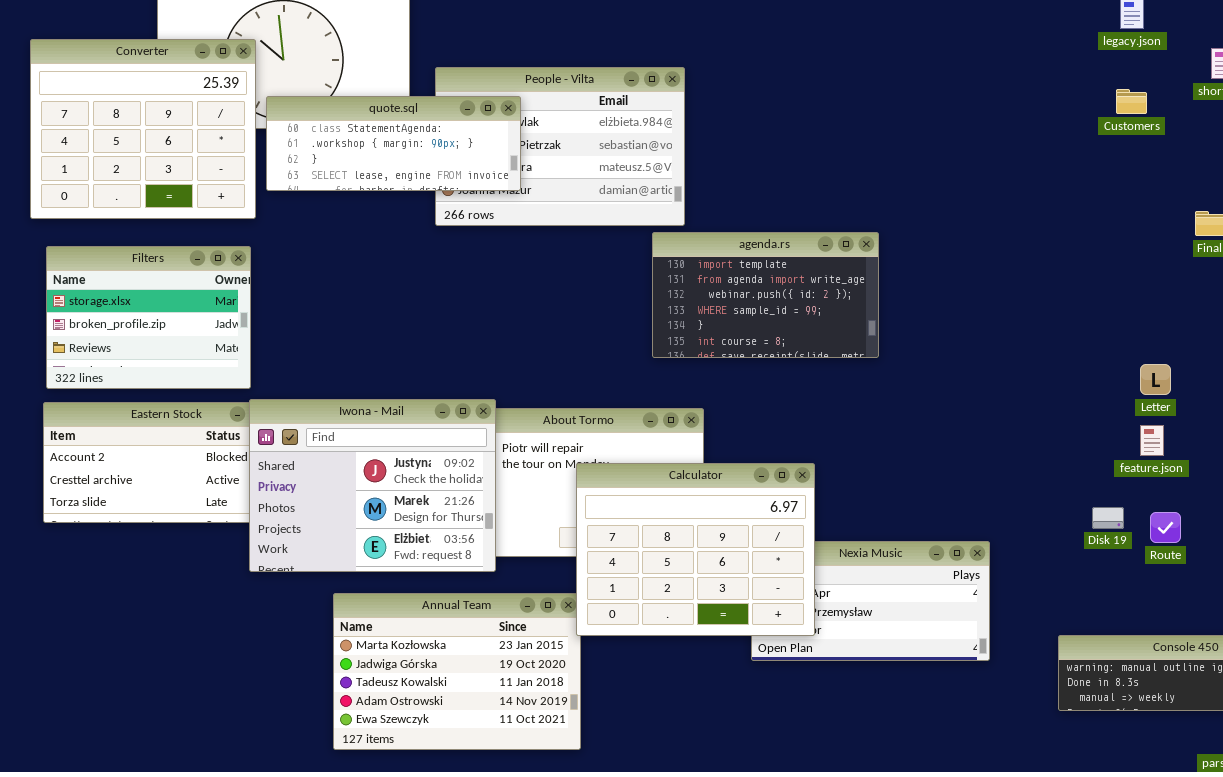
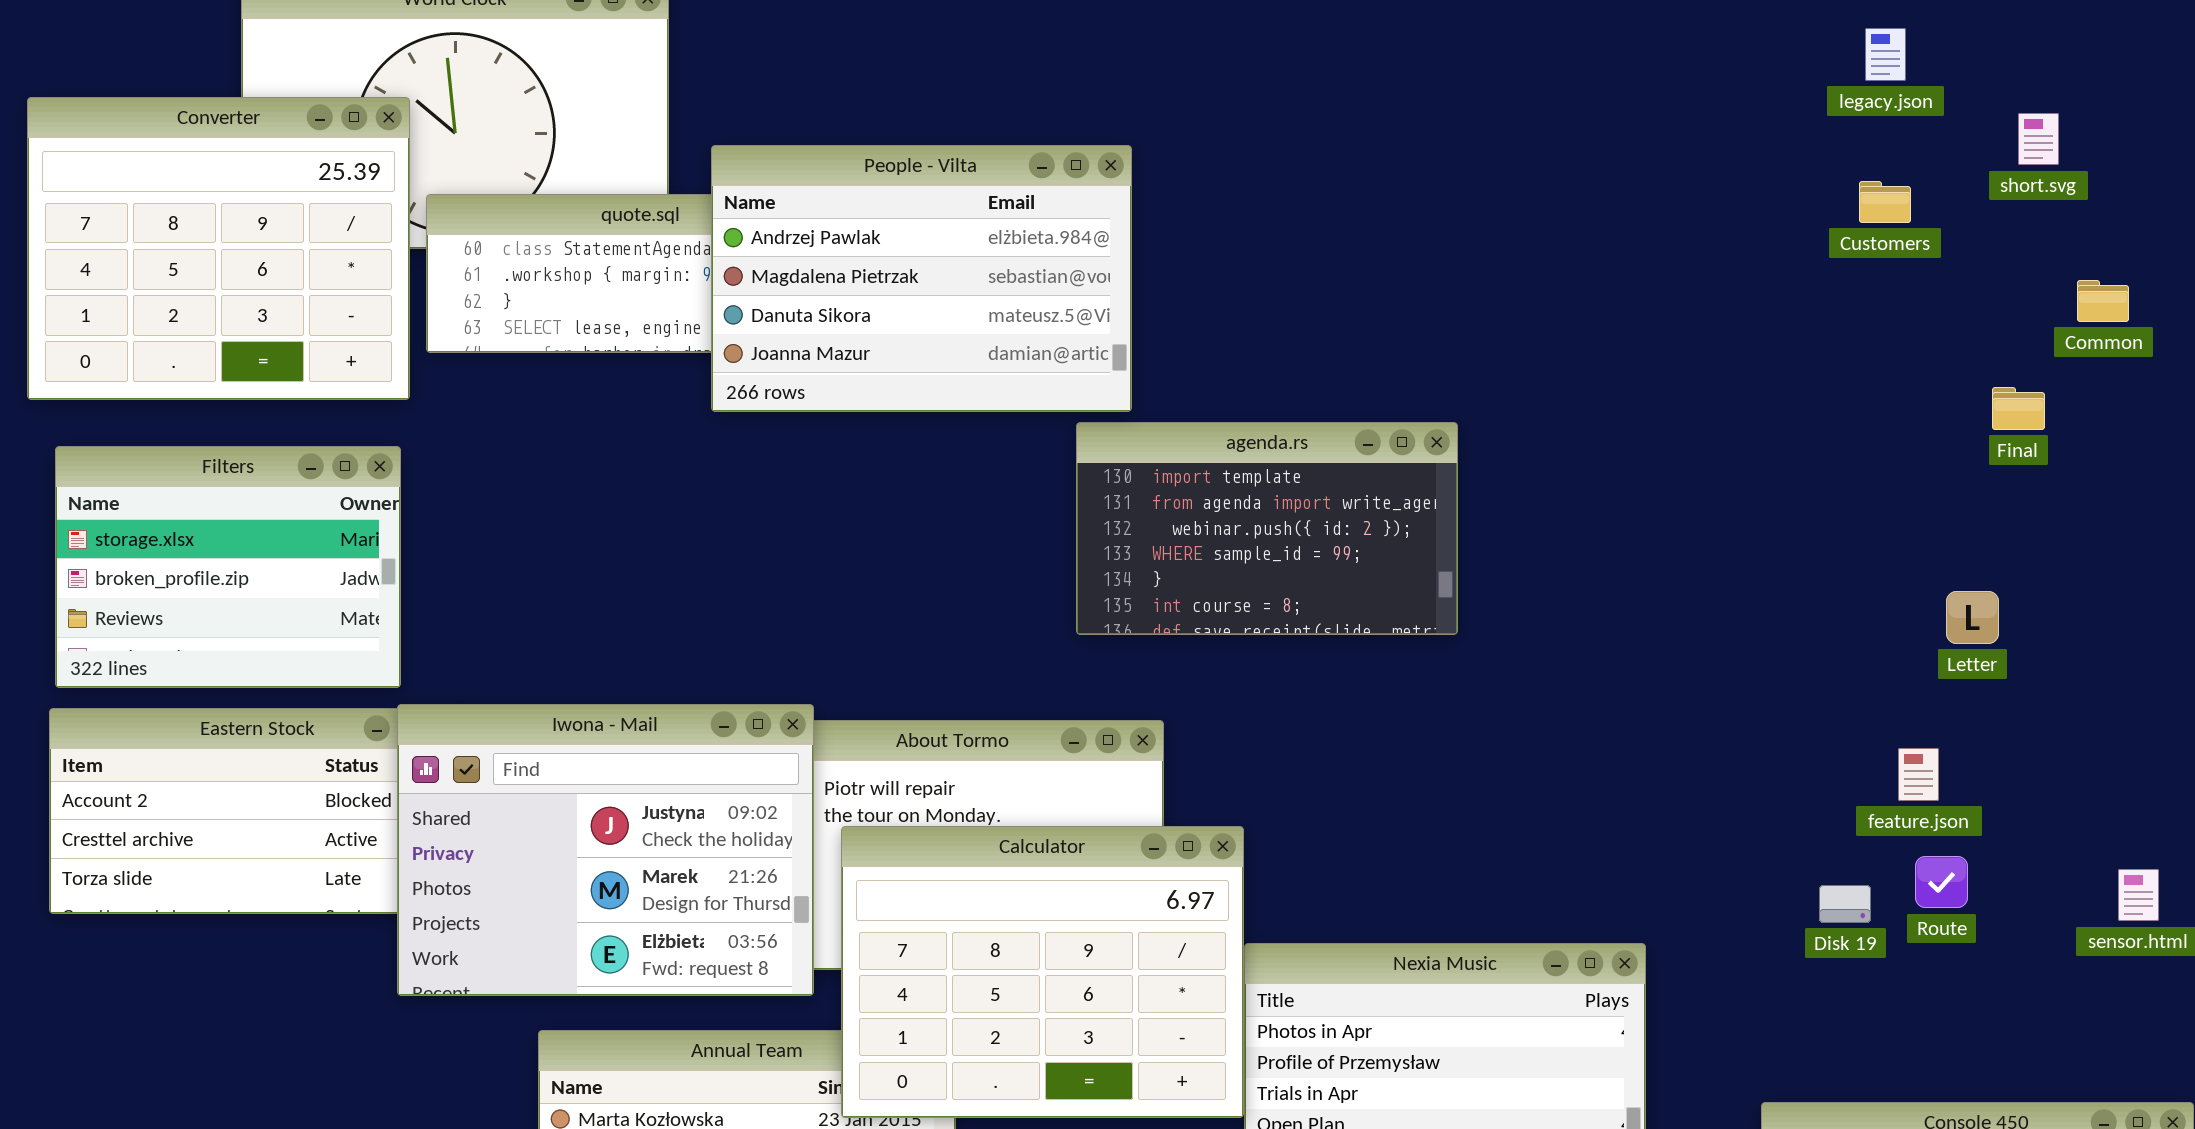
People - Vilta: [435,67,685,226] -> [711,145,1132,412], raised
Letter: [1140,364,1171,395] -> [1946,591,1999,644], moved
Calculator: [576,463,815,636] -> [841,826,1244,1118], moved
Route: [1150,512,1181,543] -> [1915,856,1968,908], moved

